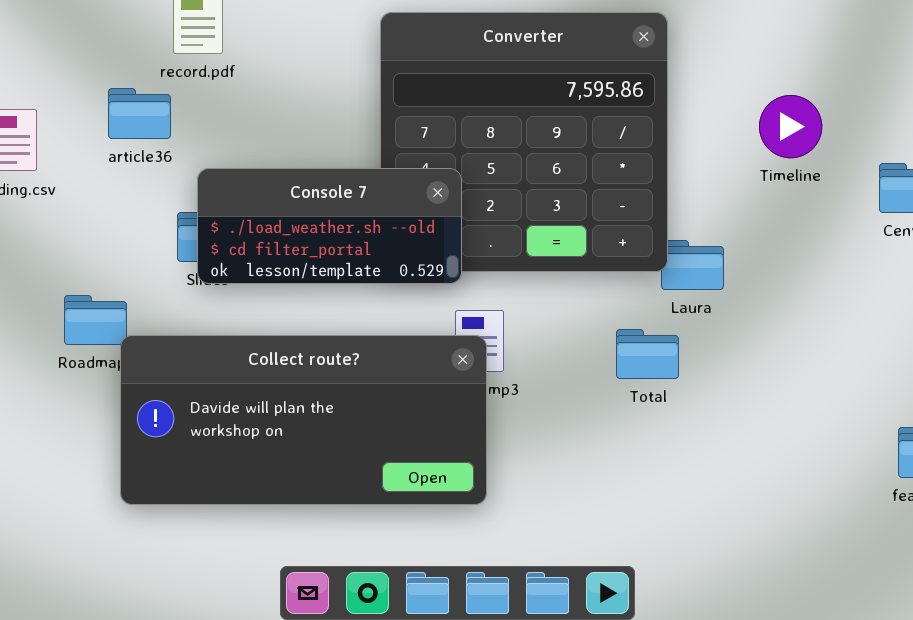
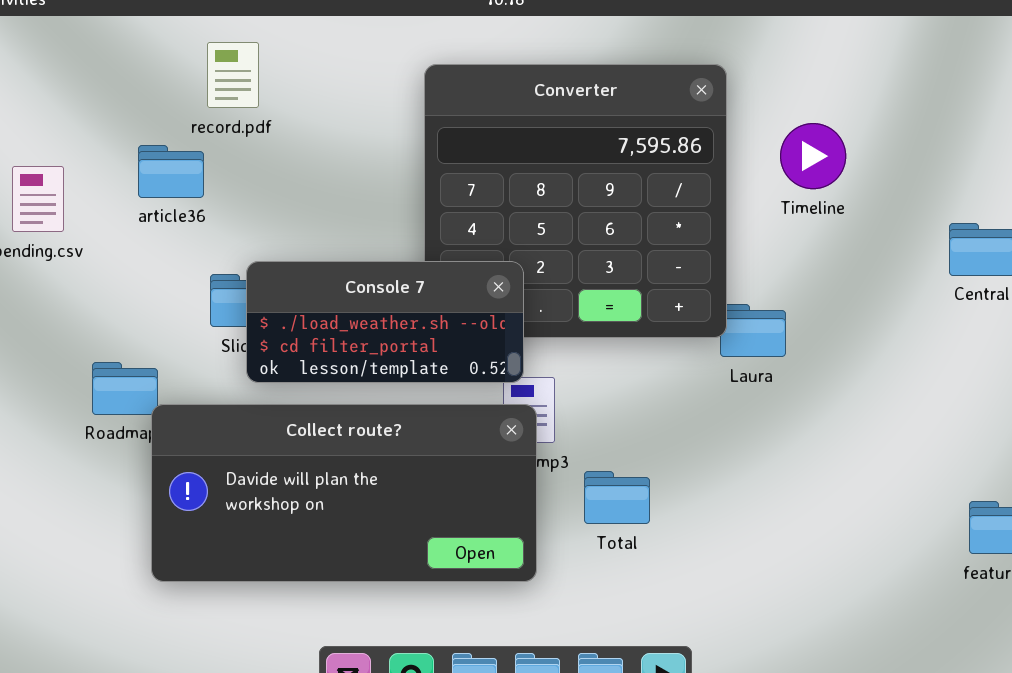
Timeline: [759,95,822,158] -> [780,123,846,189], moved
Console 7: [197,168,462,284] -> [246,261,524,383], moved
Total: [616,329,679,379] -> [584,471,650,524], moved

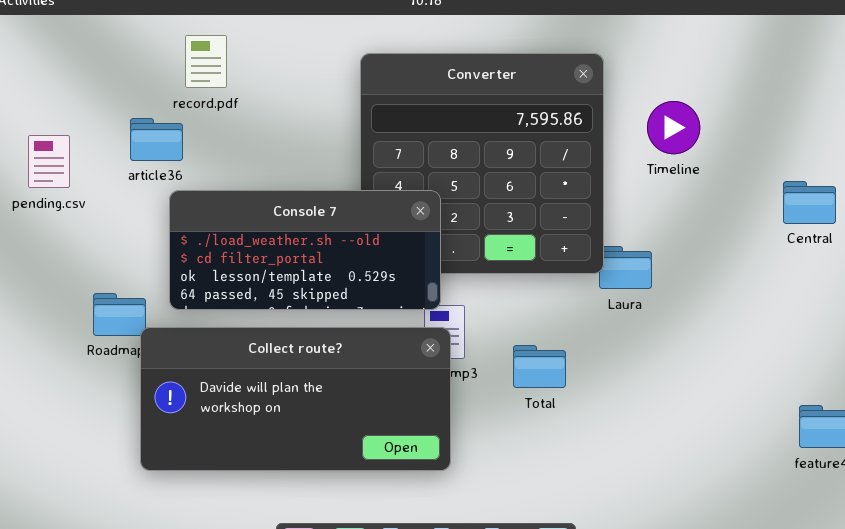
Console 7: [246,261,524,383] -> [169,190,441,310], resized
Total: [584,471,650,524] -> [513,345,566,388], moved

